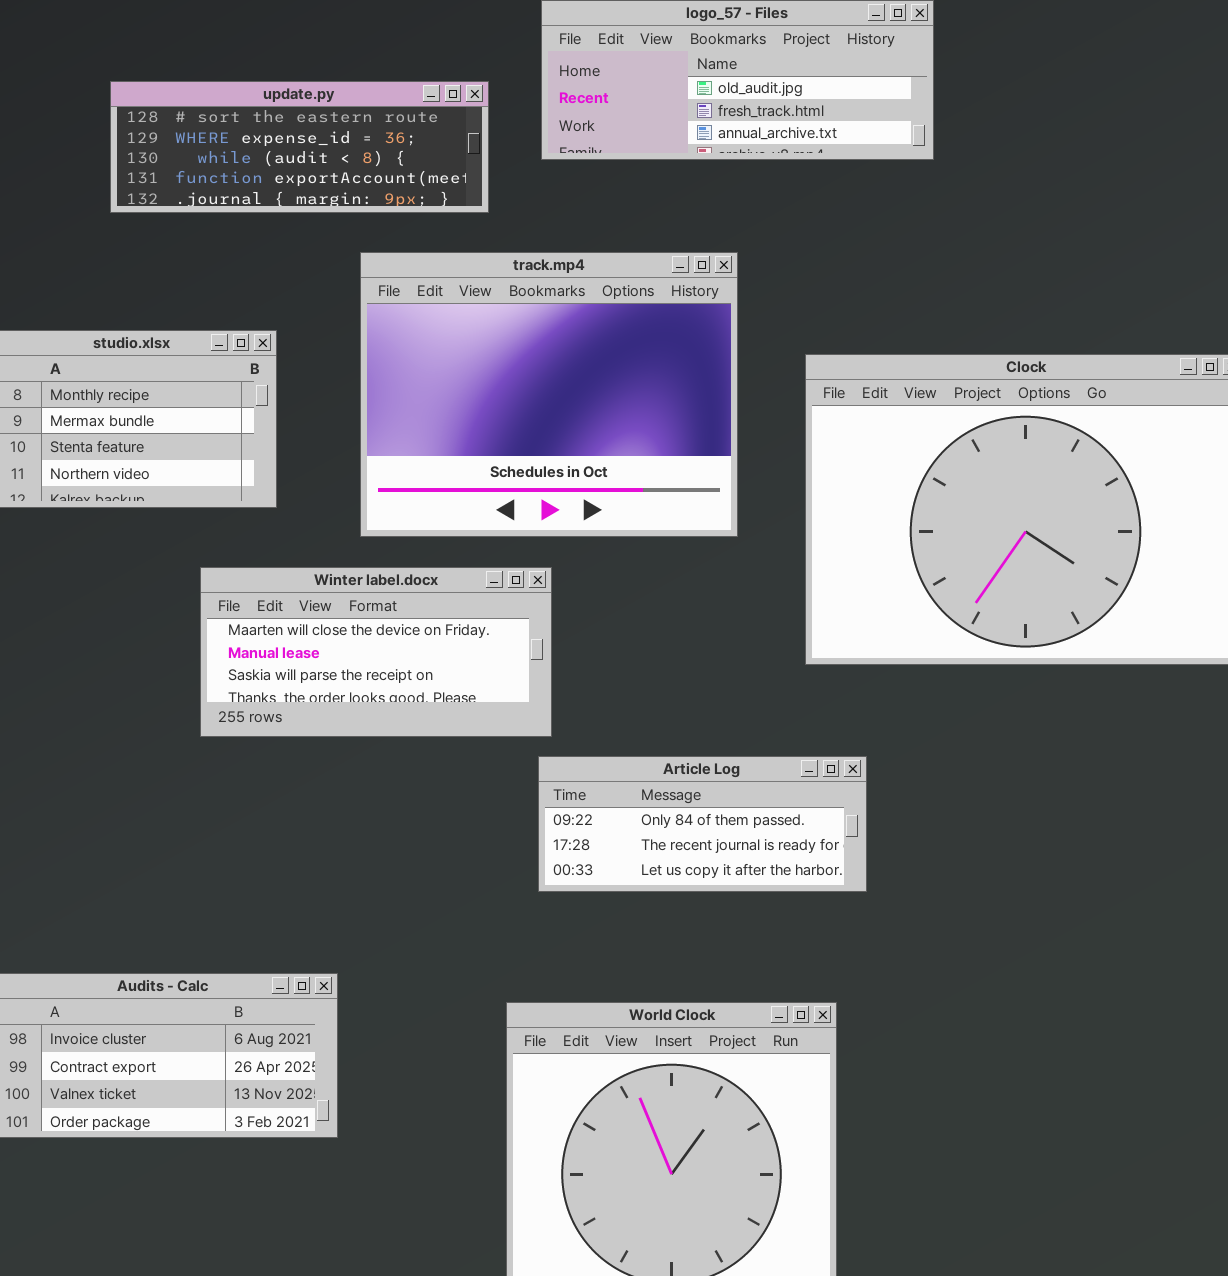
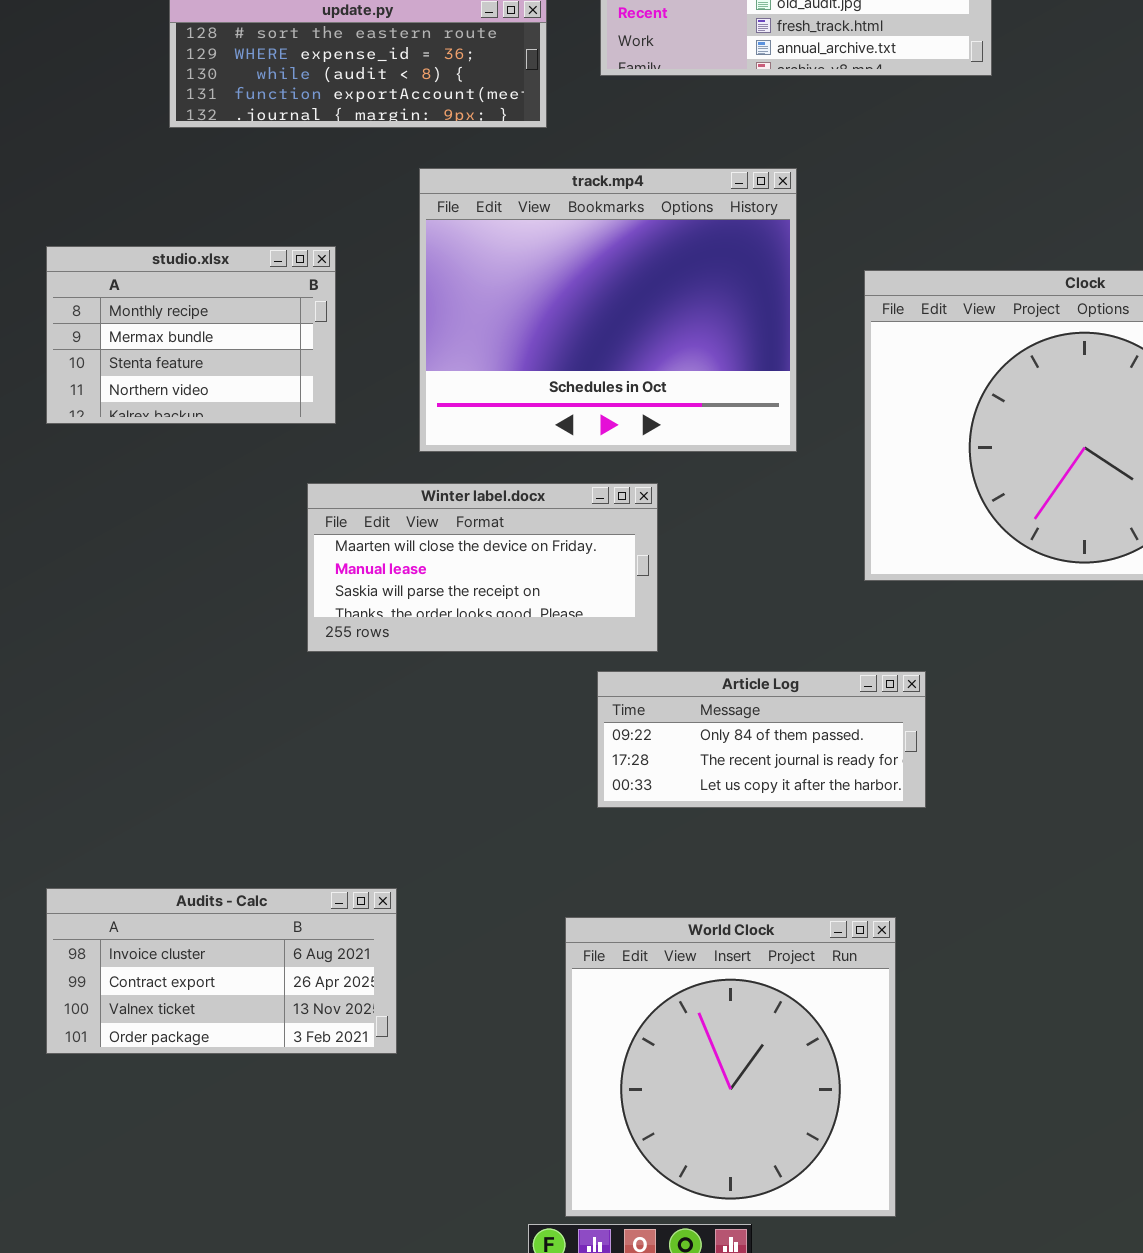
Winter label.docx: [200,567,552,737] -> [307,483,658,652], moved

